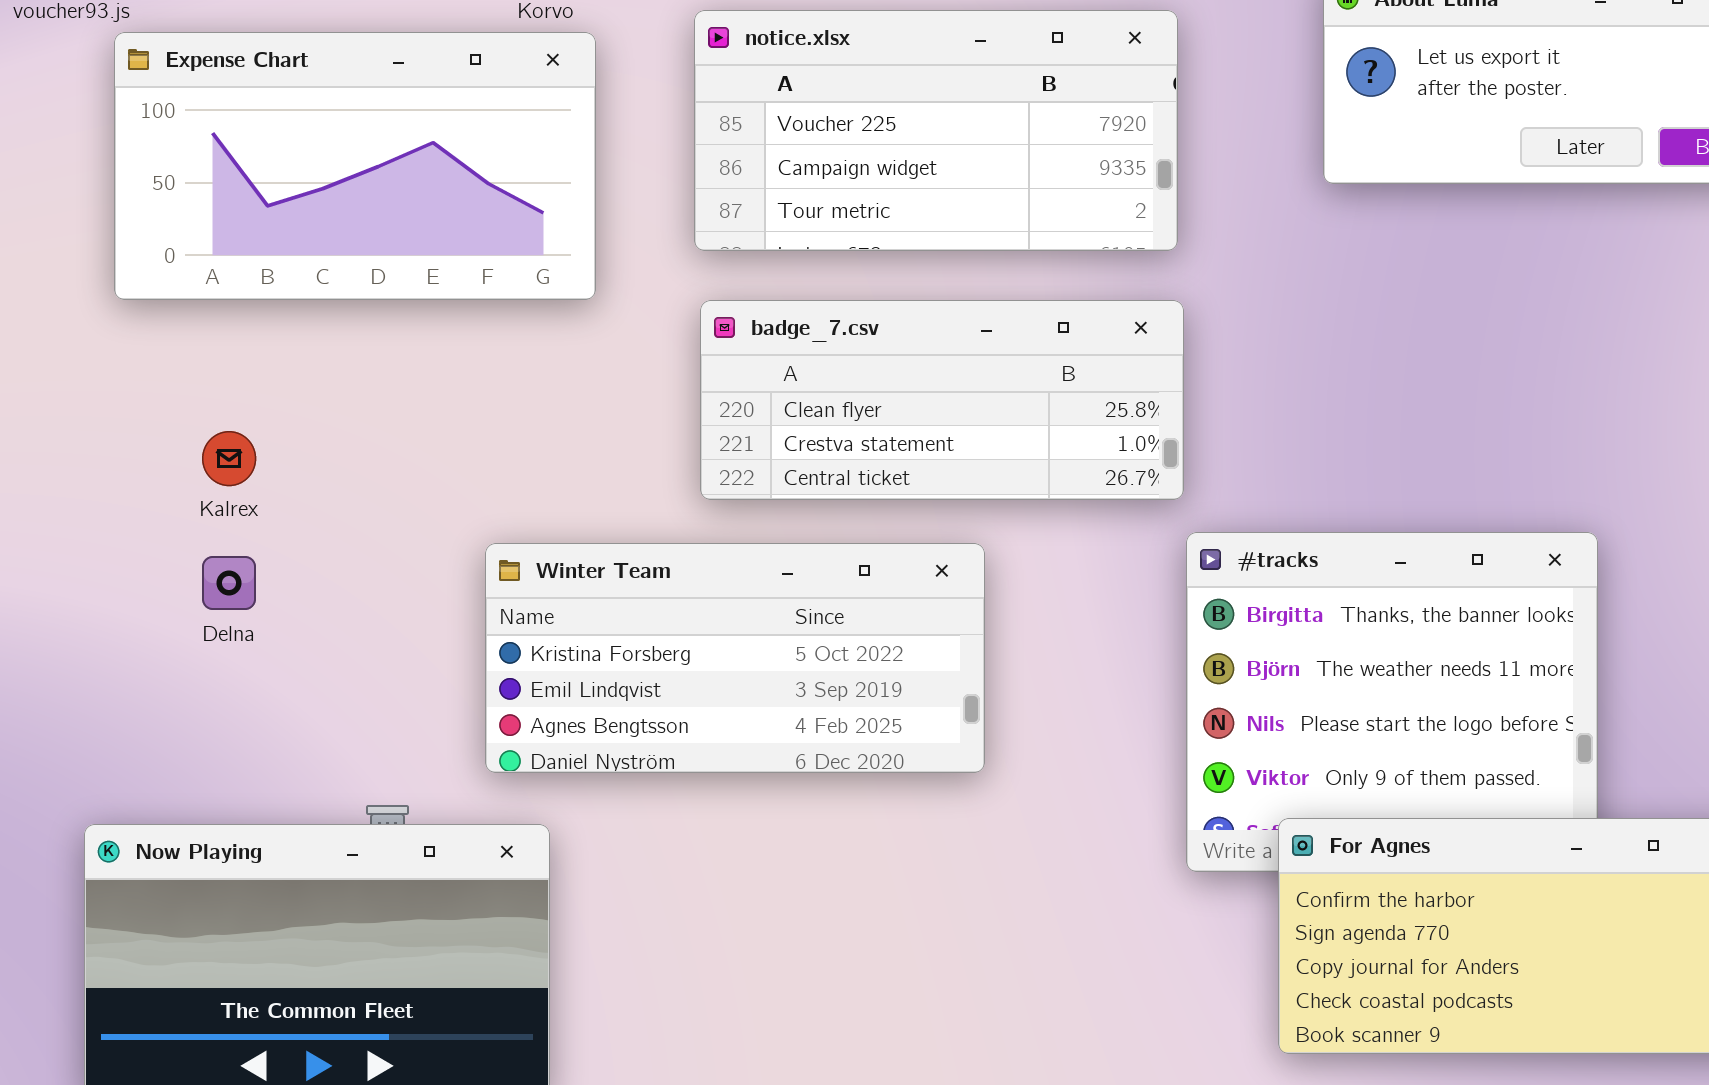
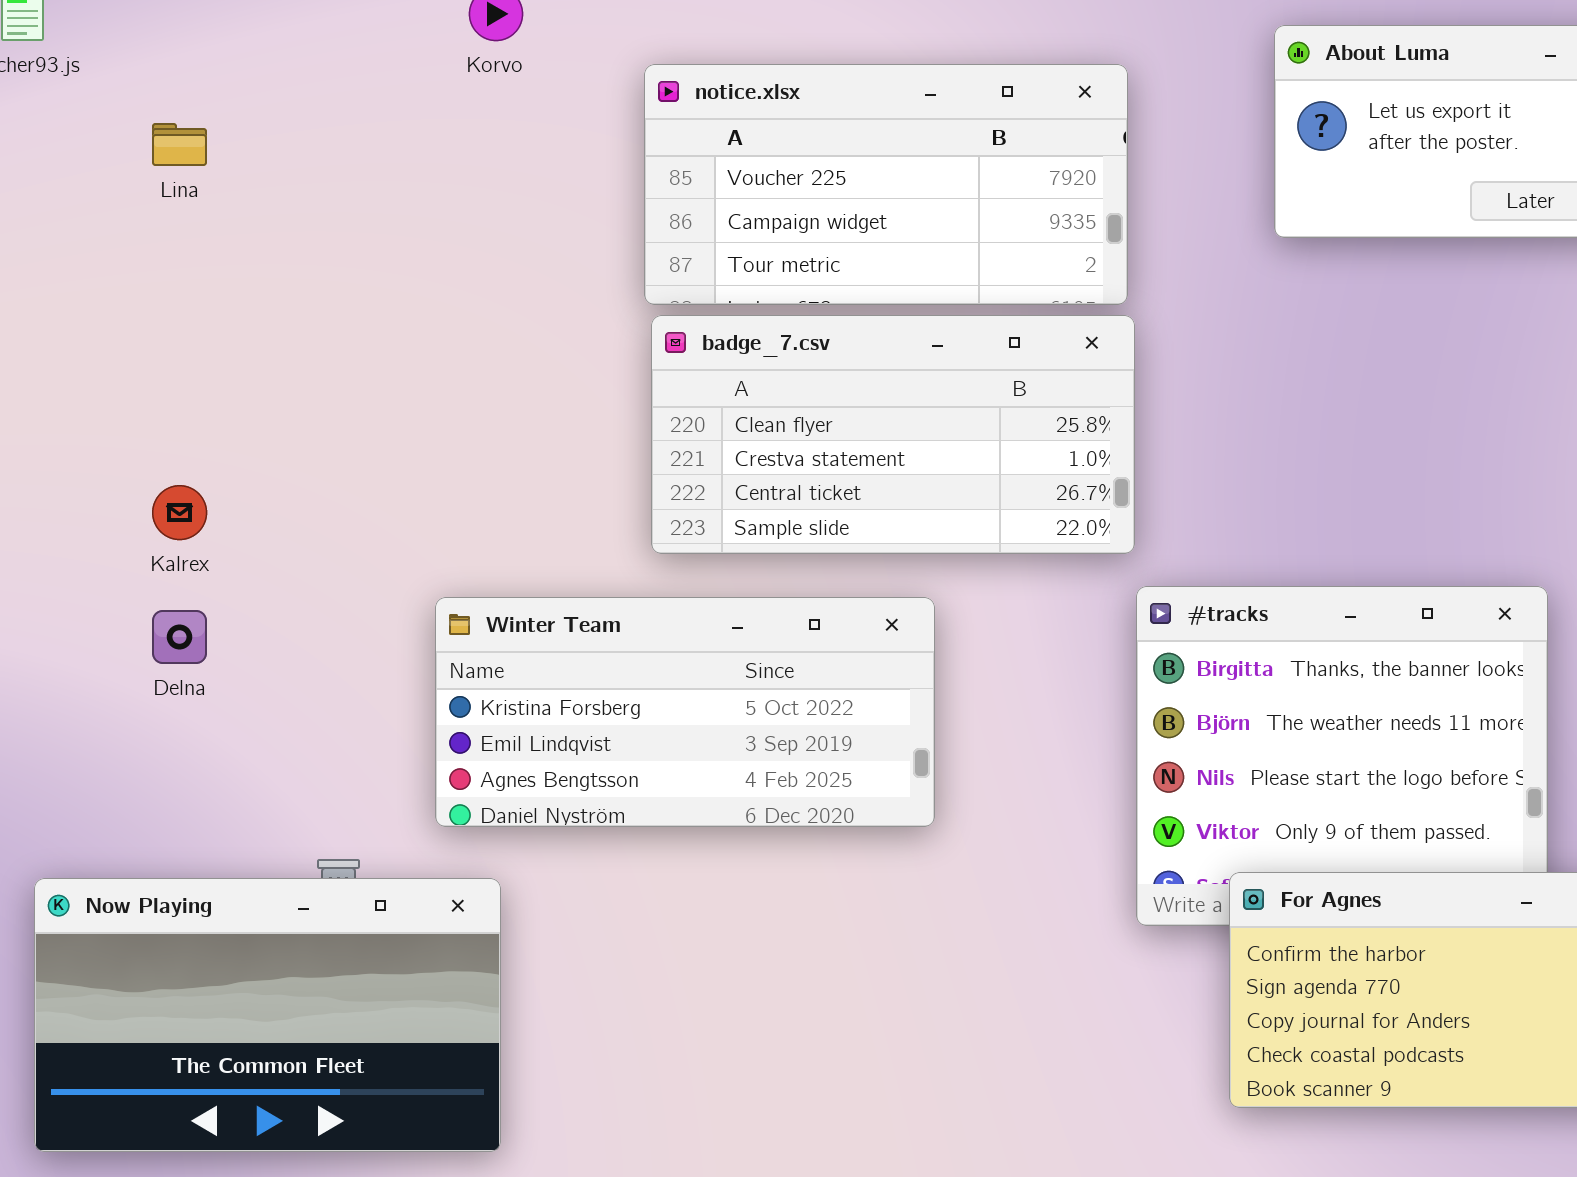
Expense Chart: [114,32,596,300] -> none, closed
badge_7.csv: [700,300,1184,500] -> [651,315,1135,554], resized

